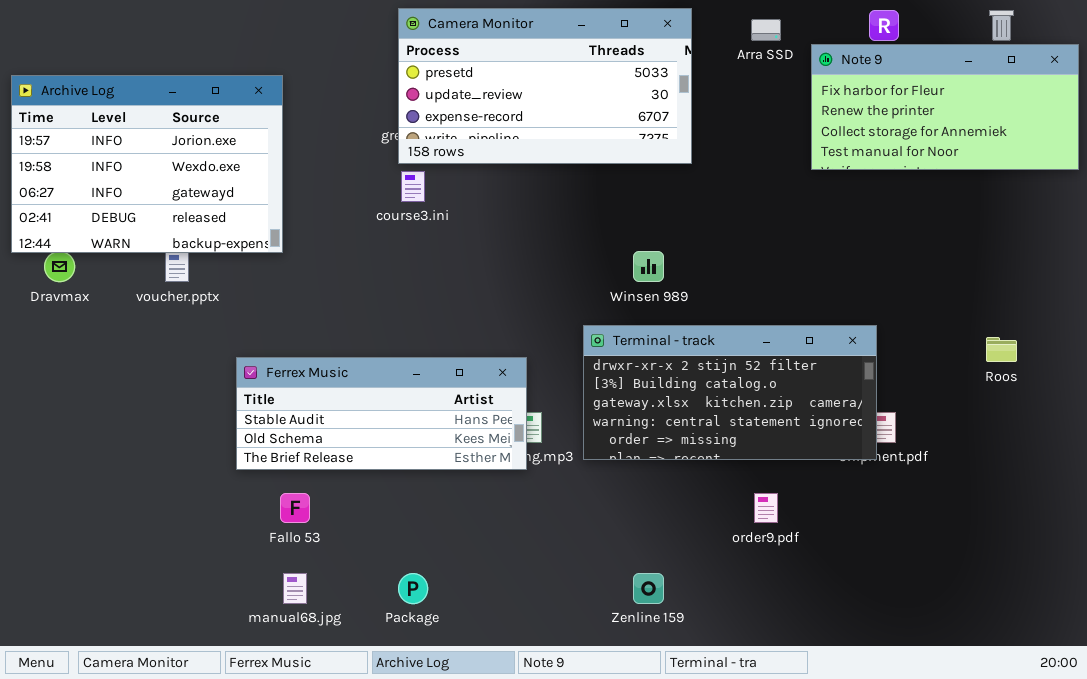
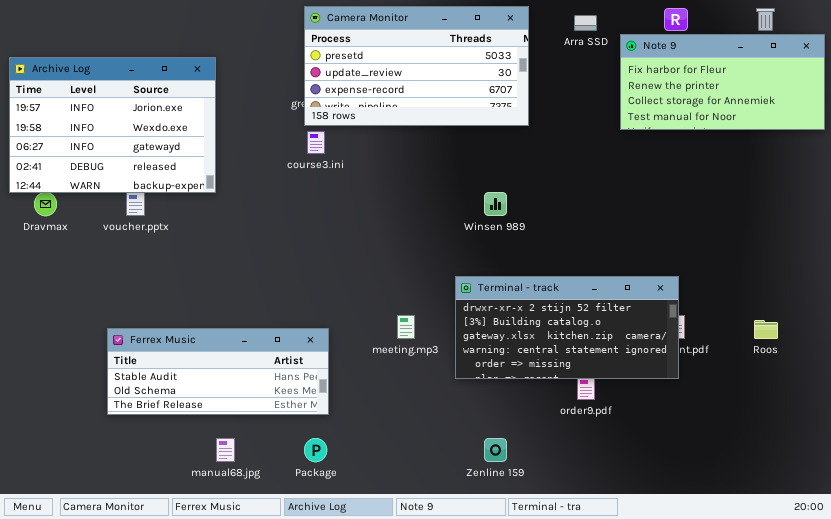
Terminal - track: [583,325,877,460] -> [455,276,679,379], moved
Roos: [986,337,1017,362] -> [754,320,778,339], moved
Ferrex Music: [236,357,527,470] -> [107,328,329,415], moved

